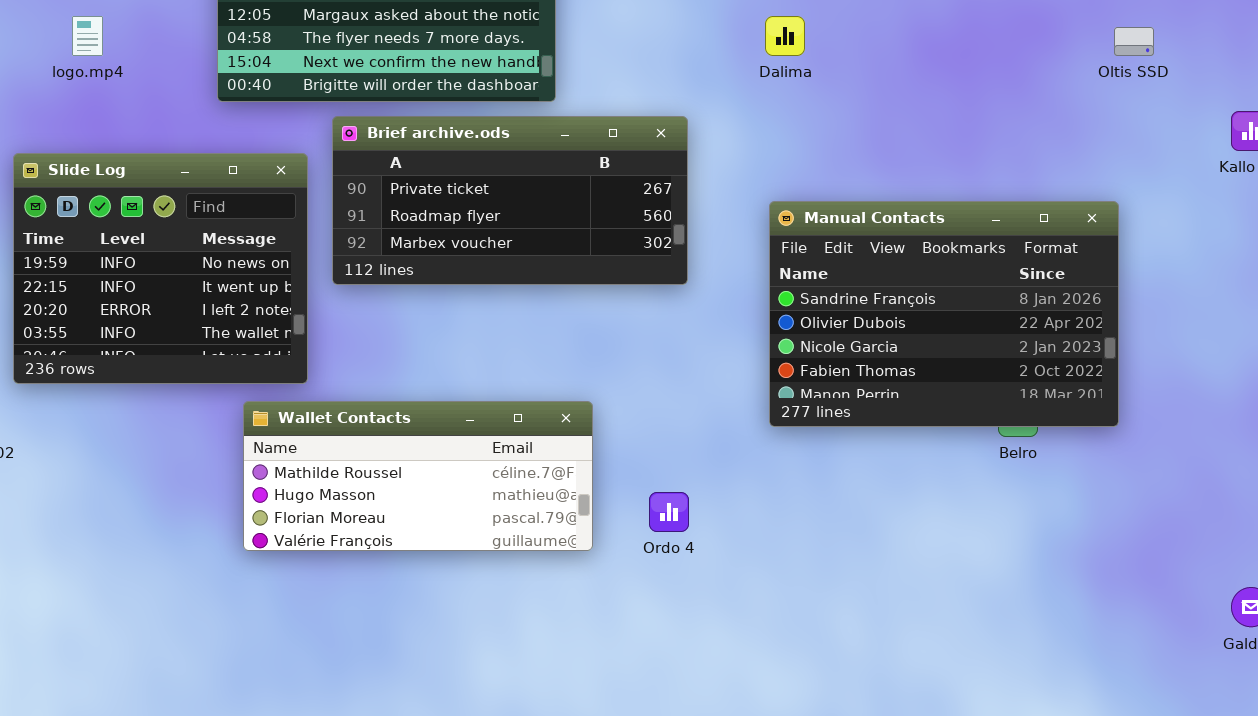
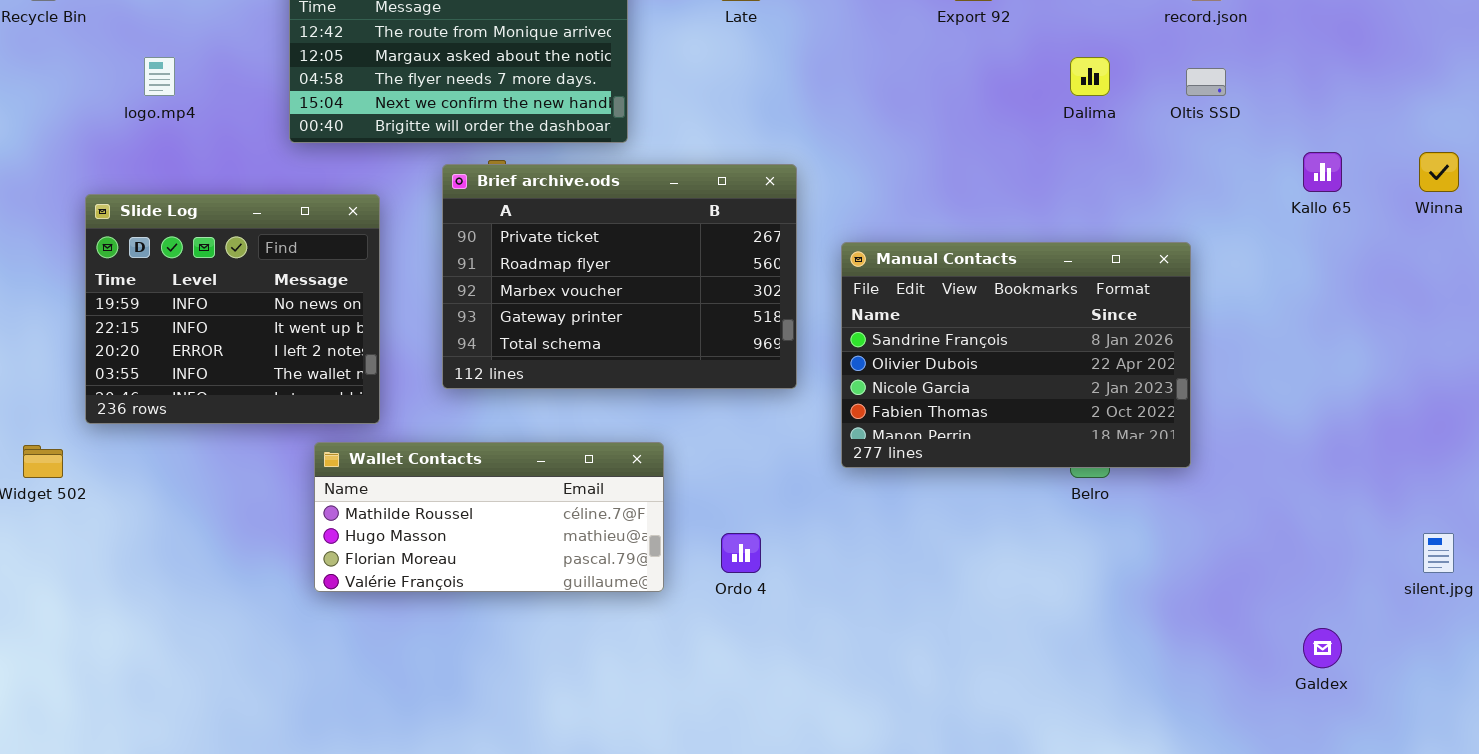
Dalima: [765,16,805,56] -> [1070,57,1110,96], moved
Brief archive.ods: [332,116,688,285] -> [442,164,797,389], moved, resized

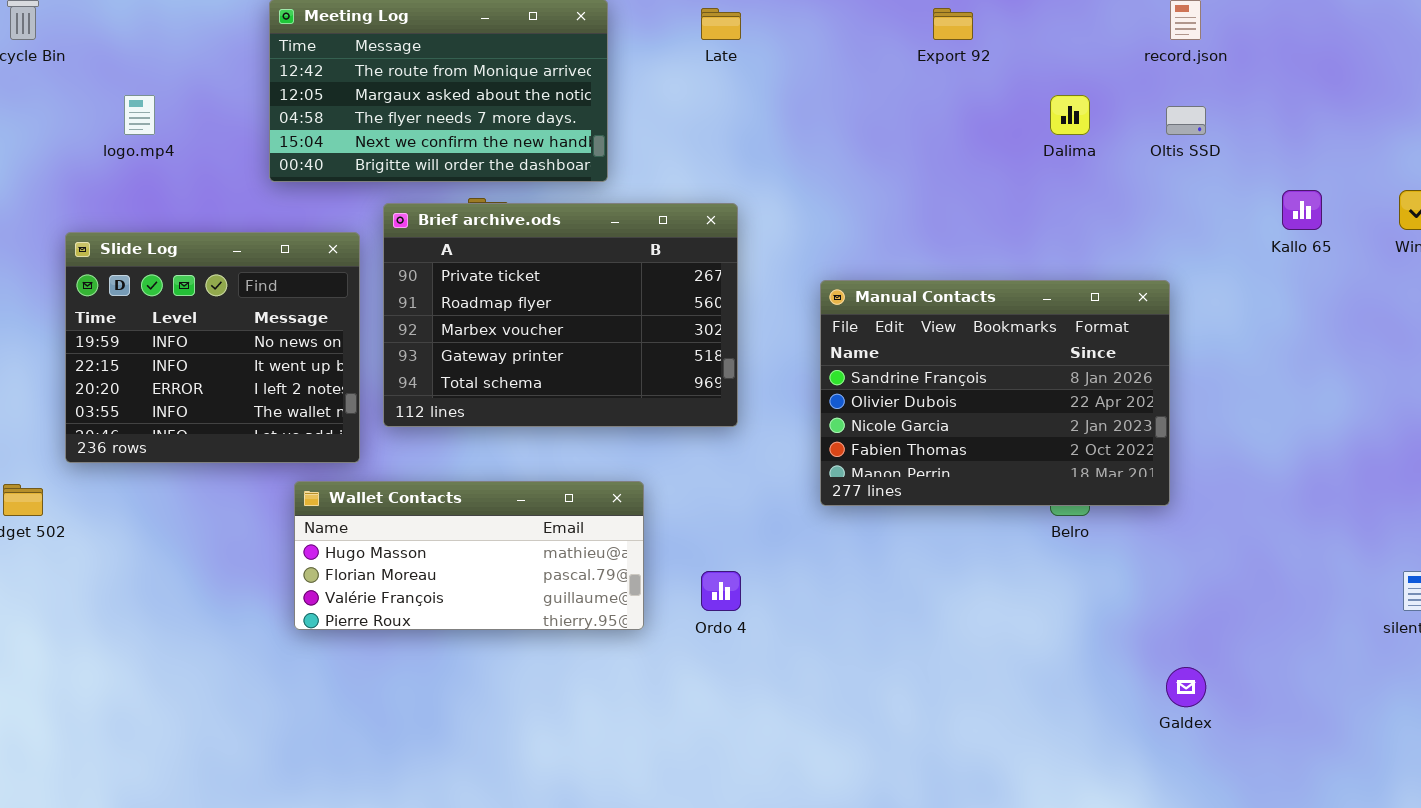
Brief archive.ods: [442,164,797,389] -> [383,203,738,427], moved
Wallet Contacts: [314,442,664,592] -> [294,481,644,630], scrolled down 1 row
Galdex: [1303,628,1342,668] -> [1166,667,1206,707], moved

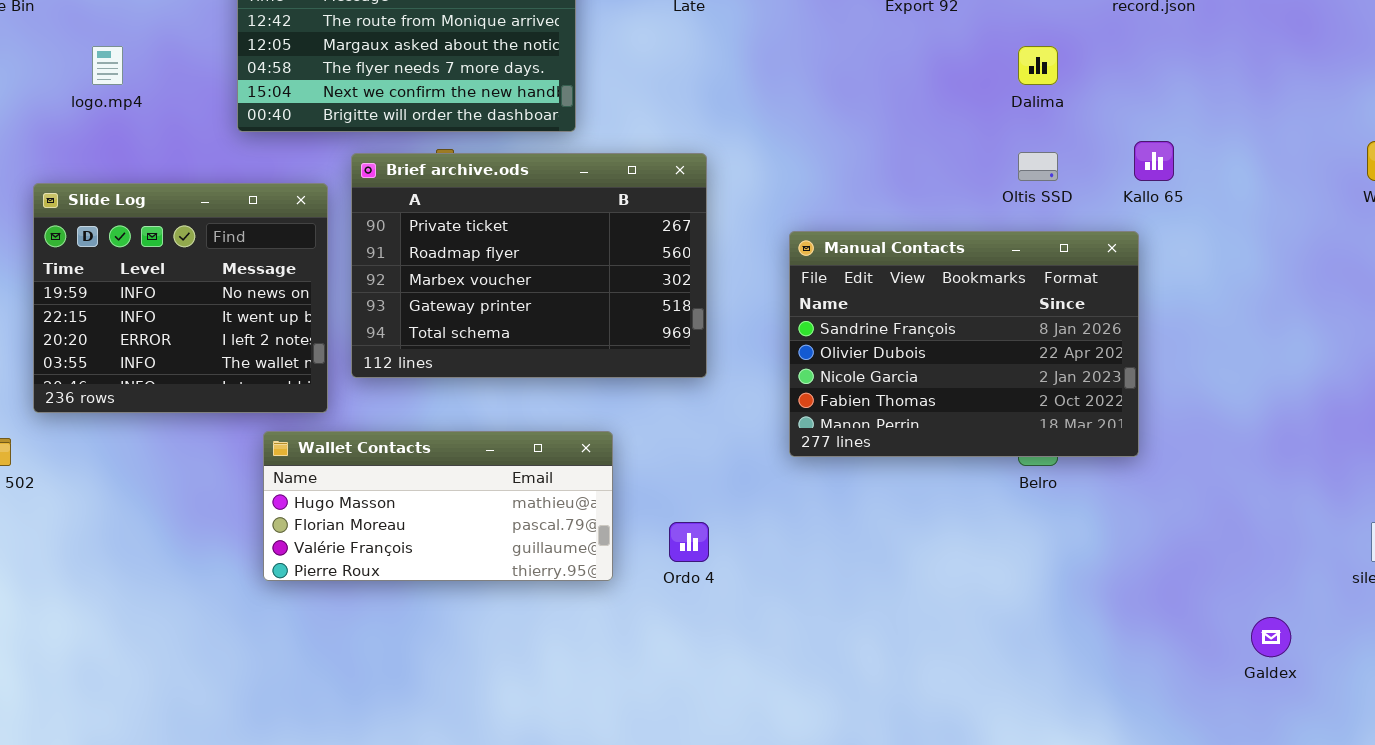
Oltis SSD: [1166,106,1206,135] -> [1018,152,1058,181], moved
Kallo 65: [1282,190,1322,230] -> [1134,141,1174,181], moved
Galdex: [1166,667,1206,707] -> [1251,617,1291,657], moved

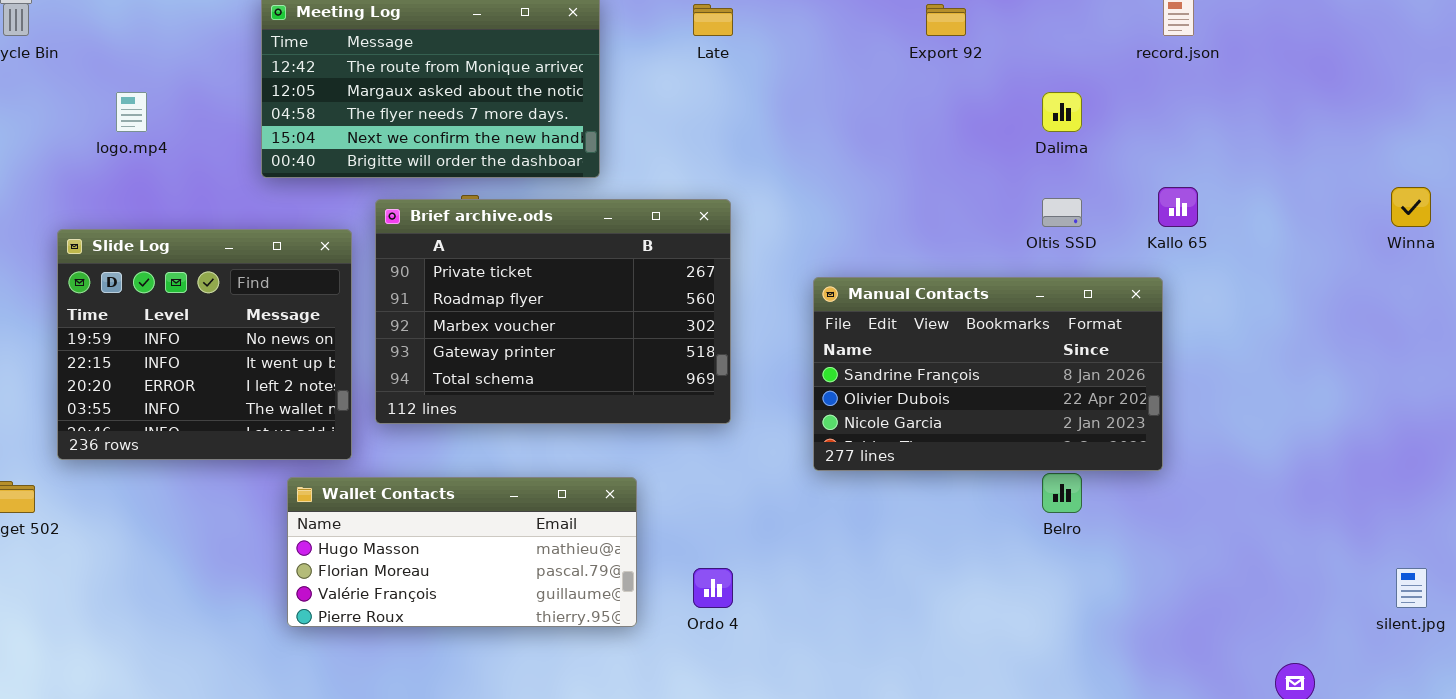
Manual Contacts: [789,231,1139,457] -> [813,277,1163,471], resized

